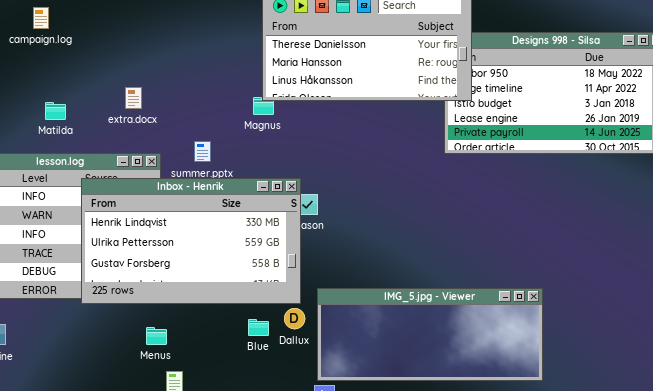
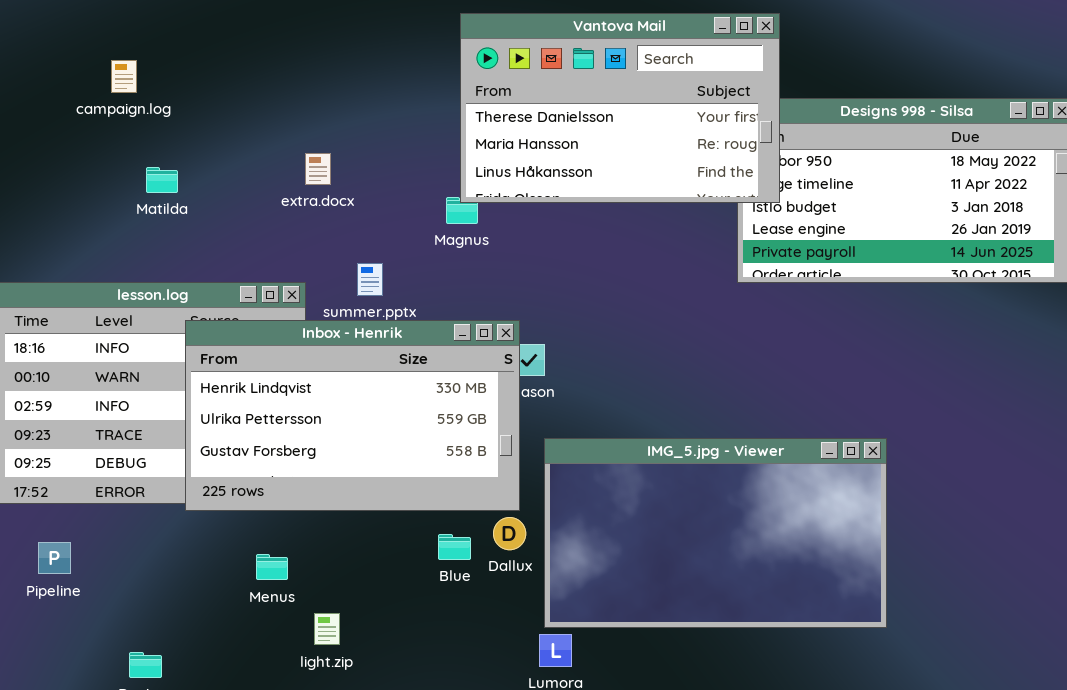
extra.docx: [125,87,142,109] -> [305,153,331,185], moved
Matilda: [45,102,66,120] -> [146,167,178,193], moved
IMG_5.jpg - Viewer: [317,288,543,381] -> [544,438,887,628], resized
Menus: [146,327,167,345] -> [256,554,288,580], moved

